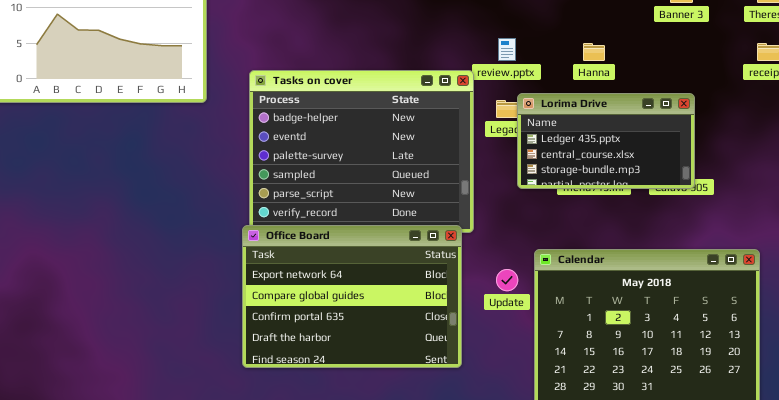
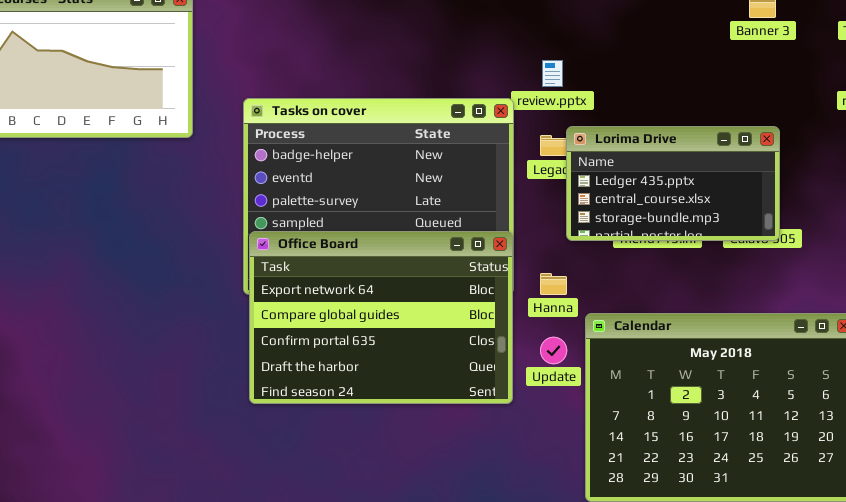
Hanna: [583,43,605,61] -> [540,273,567,295], moved
Office Board: [242,225,462,368] -> [249,231,513,404], moved

